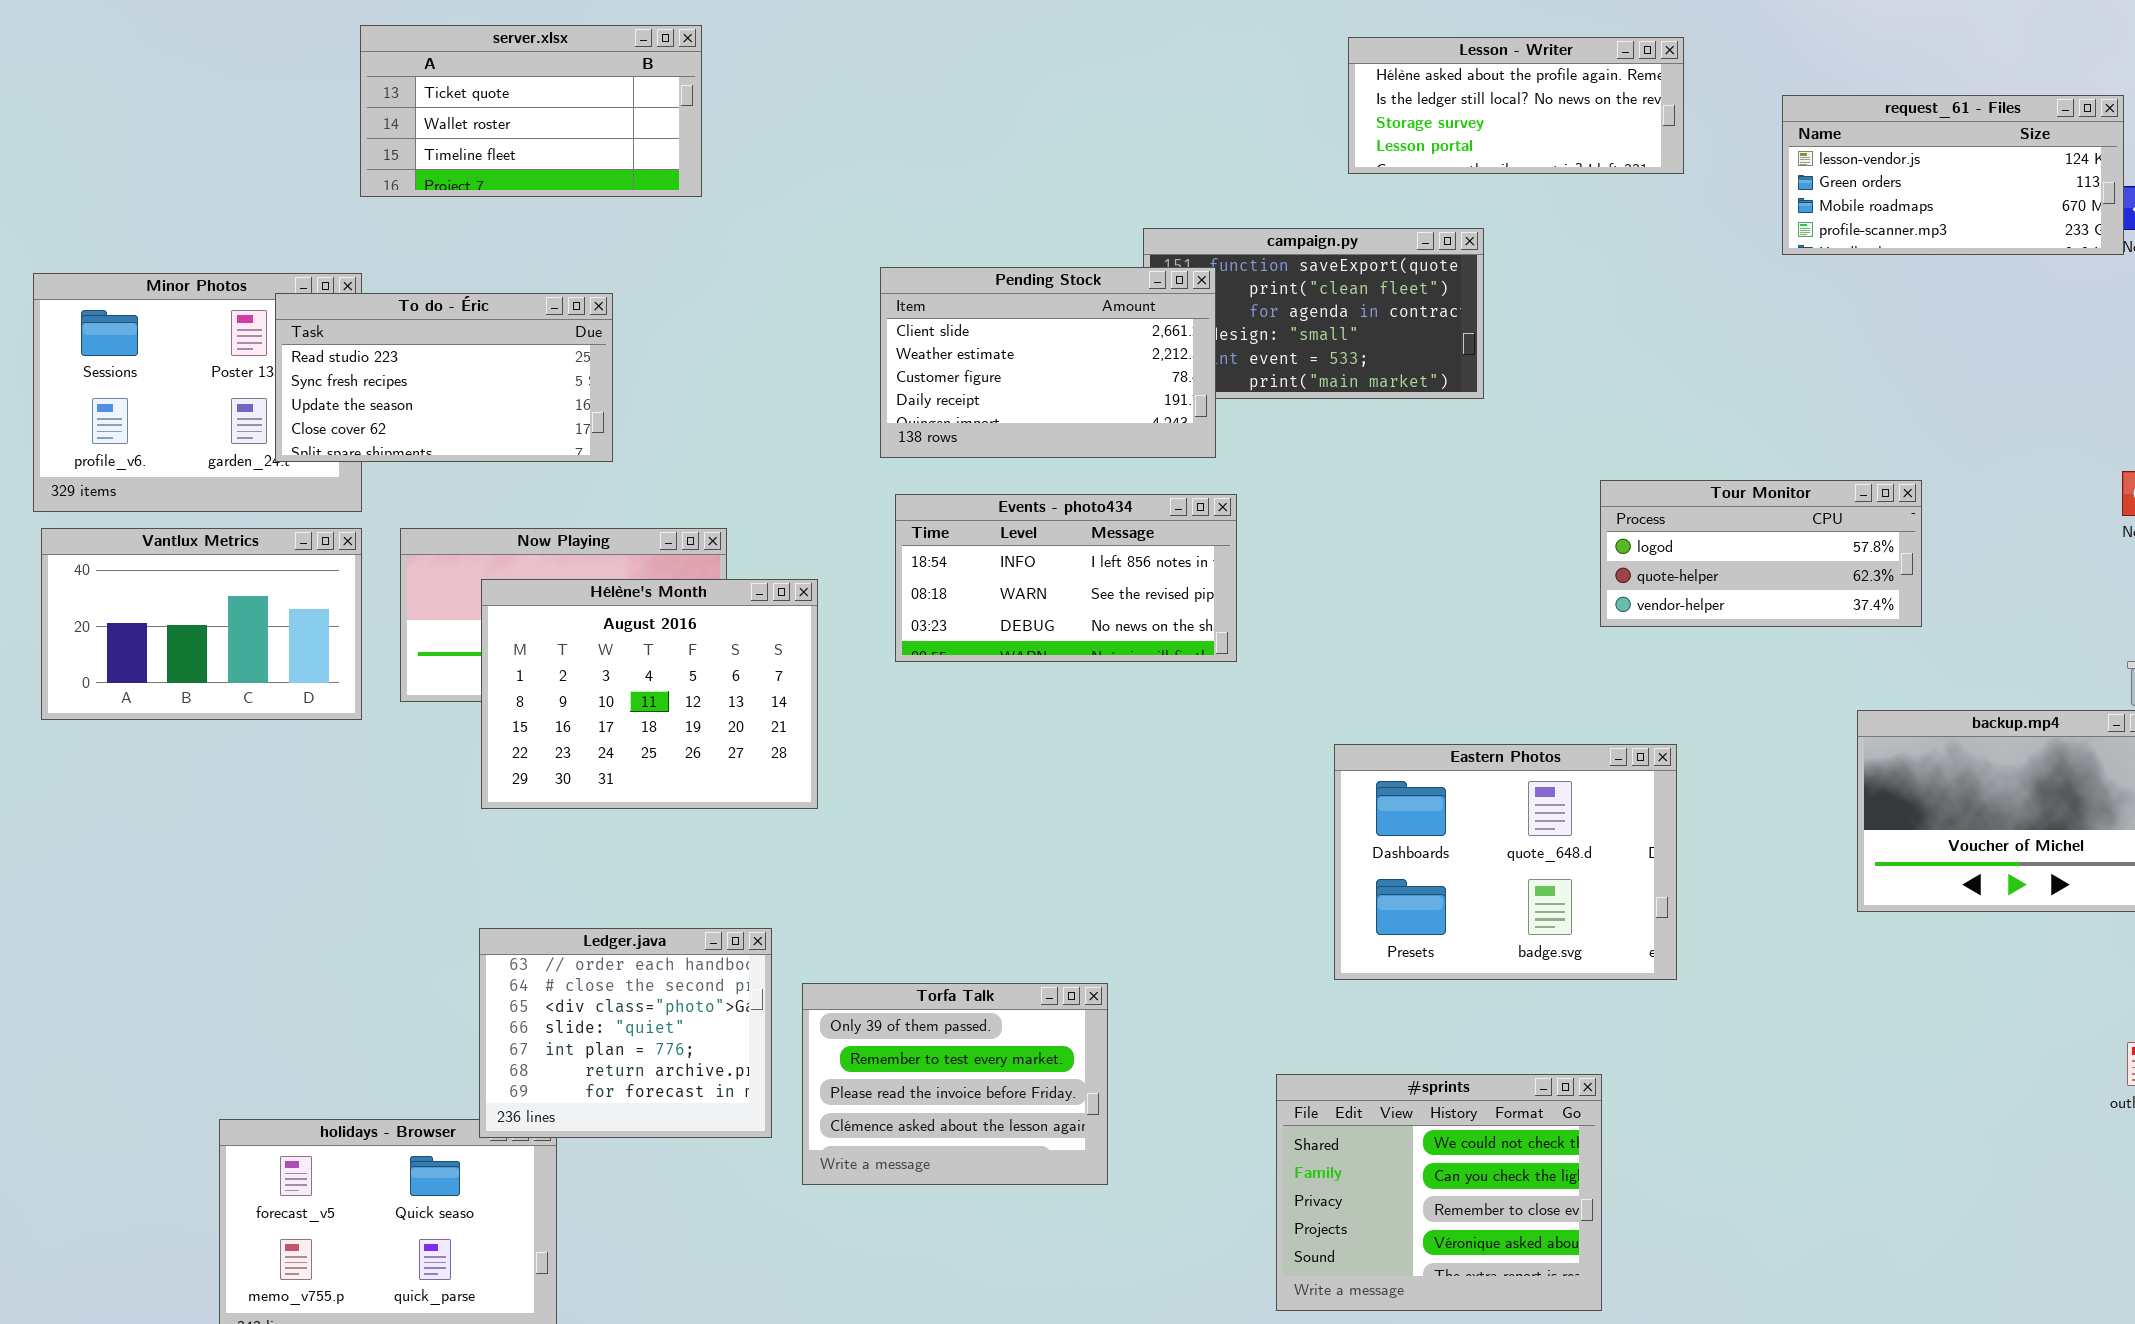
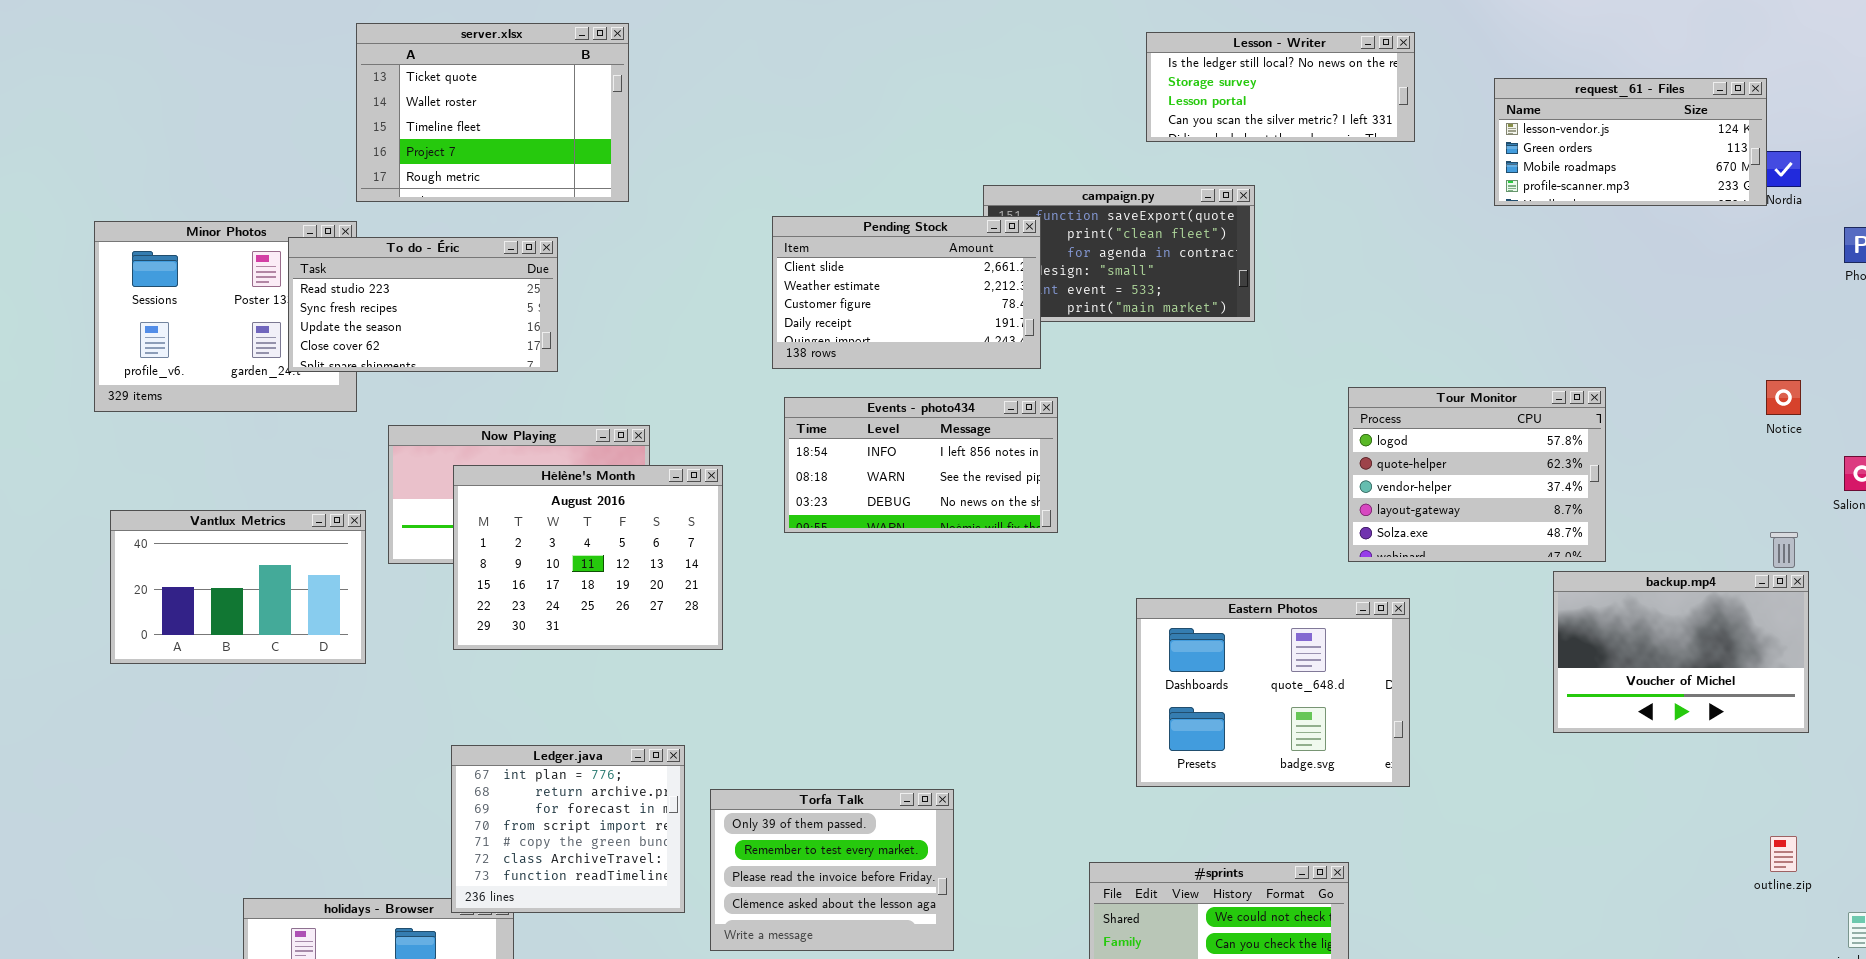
server.xlsx: [360,25,702,197] -> [356,23,629,202], resized
Lesson - Writer: [1348,37,1684,174] -> [1146,32,1415,142], scrolled down 1 row
Tour Monitor: [1600,480,1922,627] -> [1348,387,1606,562], resized
Vantlux Metrics: [41,528,362,720] -> [110,510,366,664], moved
Ledger.java: [479,928,772,1138] -> [451,745,685,913], scrolled down 4 rows

